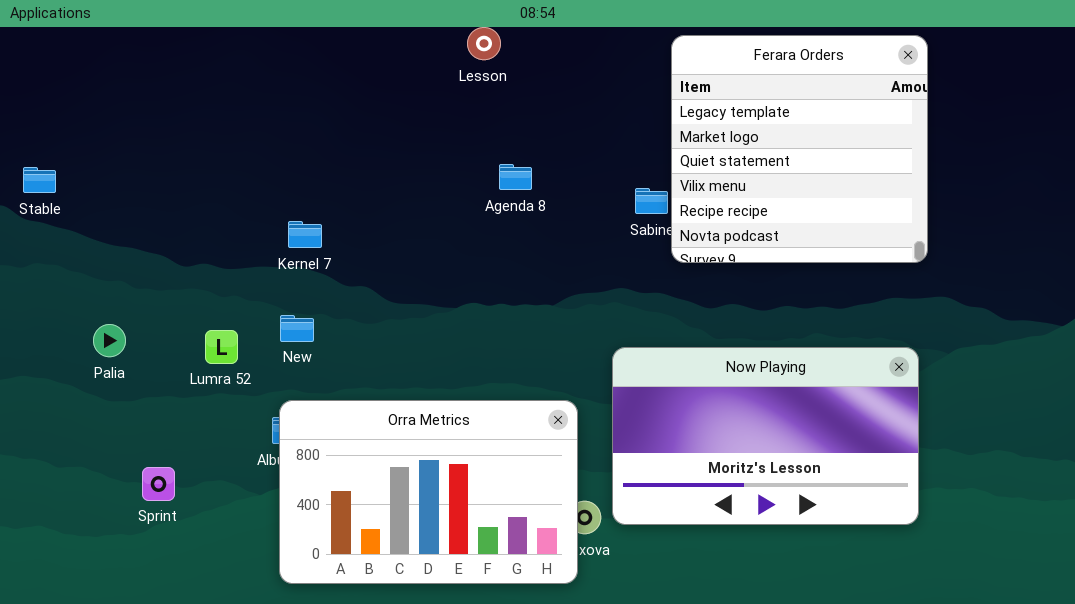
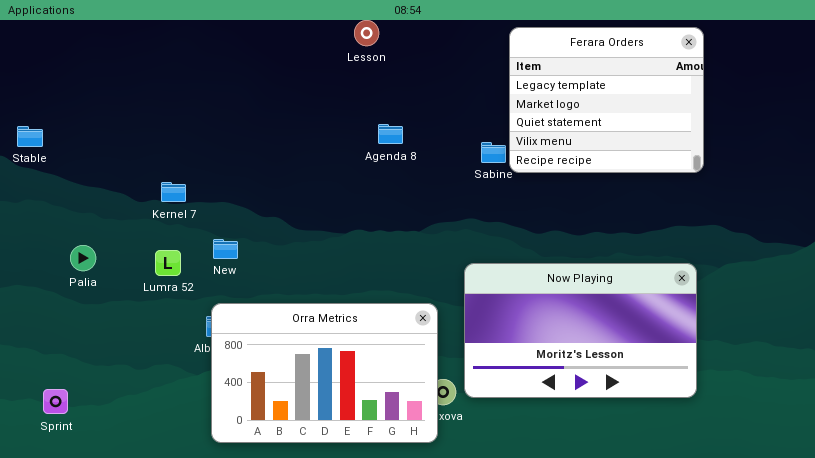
Ferara Orders: [671,35,928,263] -> [509,27,704,173], resized
Kernel 7: [288,221,322,248] -> [161,182,186,202], moved
Sprint: [142,467,175,501] -> [43,389,68,414], moved

